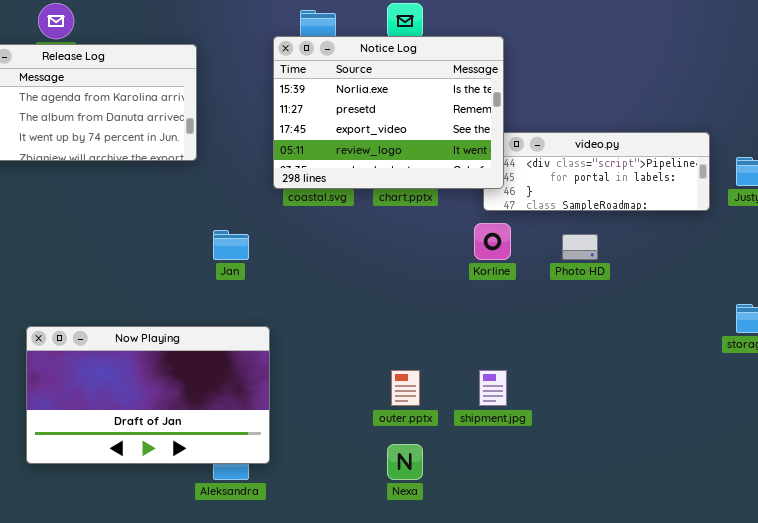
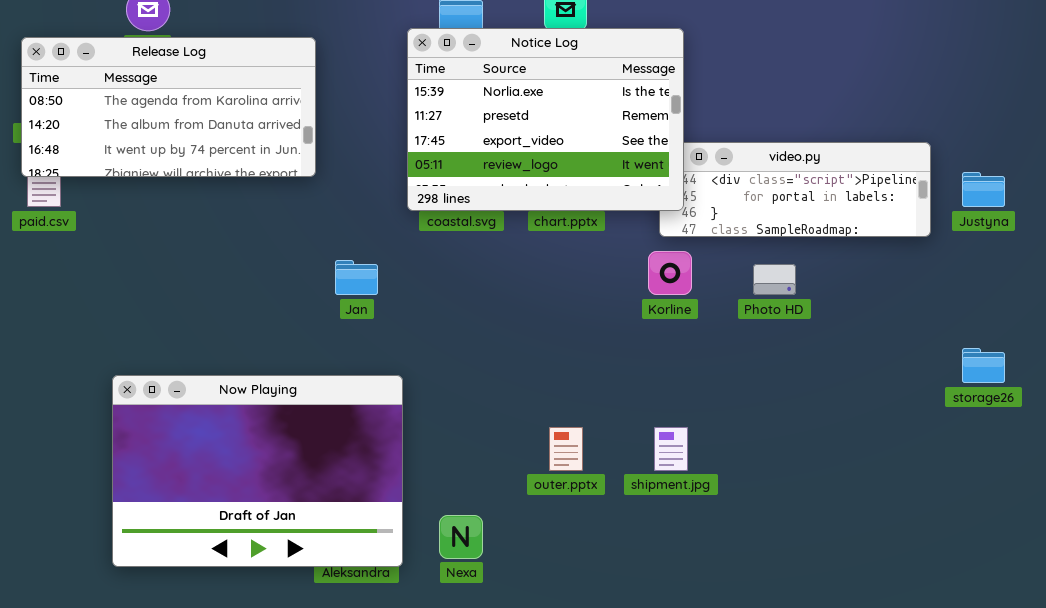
Now Playing: [26,326,270,464] -> [112,375,403,567], resized
Nexa: [387,444,423,480] -> [439,515,483,559], moved

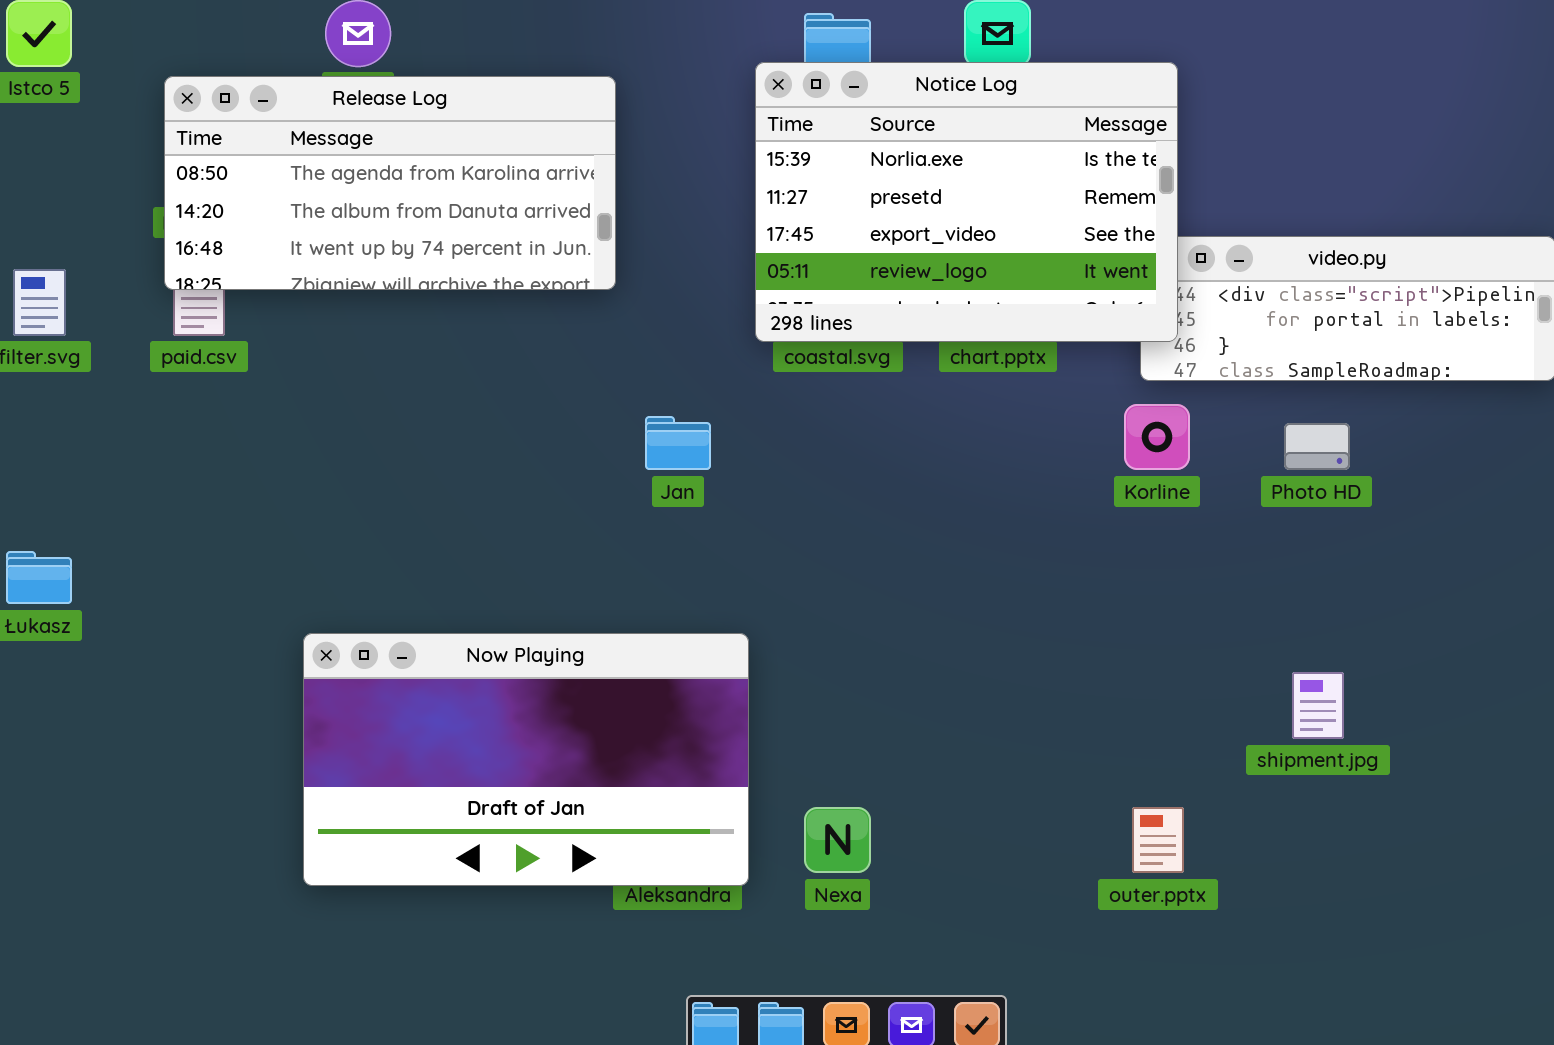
Now Playing: [112,375,403,567] -> [303,633,749,886], resized
outer.pptx: [549,427,583,471] -> [1132,807,1184,873], moved
shipment.jpg: [654,427,688,471] -> [1292,672,1344,739], moved

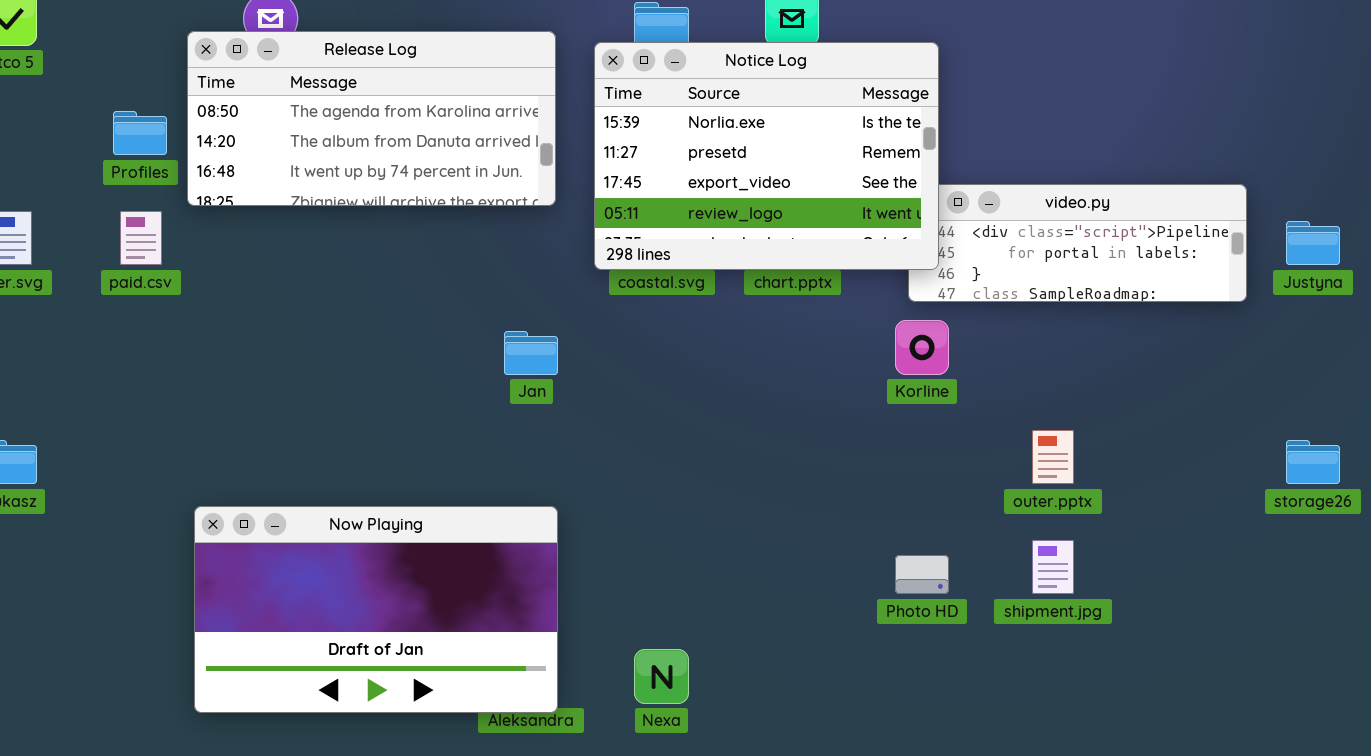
Release Log: [164,76,616,290] -> [187,31,556,206], moved
Photo HD: [1284,423,1350,470] -> [895,555,949,594], moved
Now Playing: [303,633,749,886] -> [194,506,558,713], moved
outer.pptx: [1132,807,1184,873] -> [1032,430,1074,484], moved

